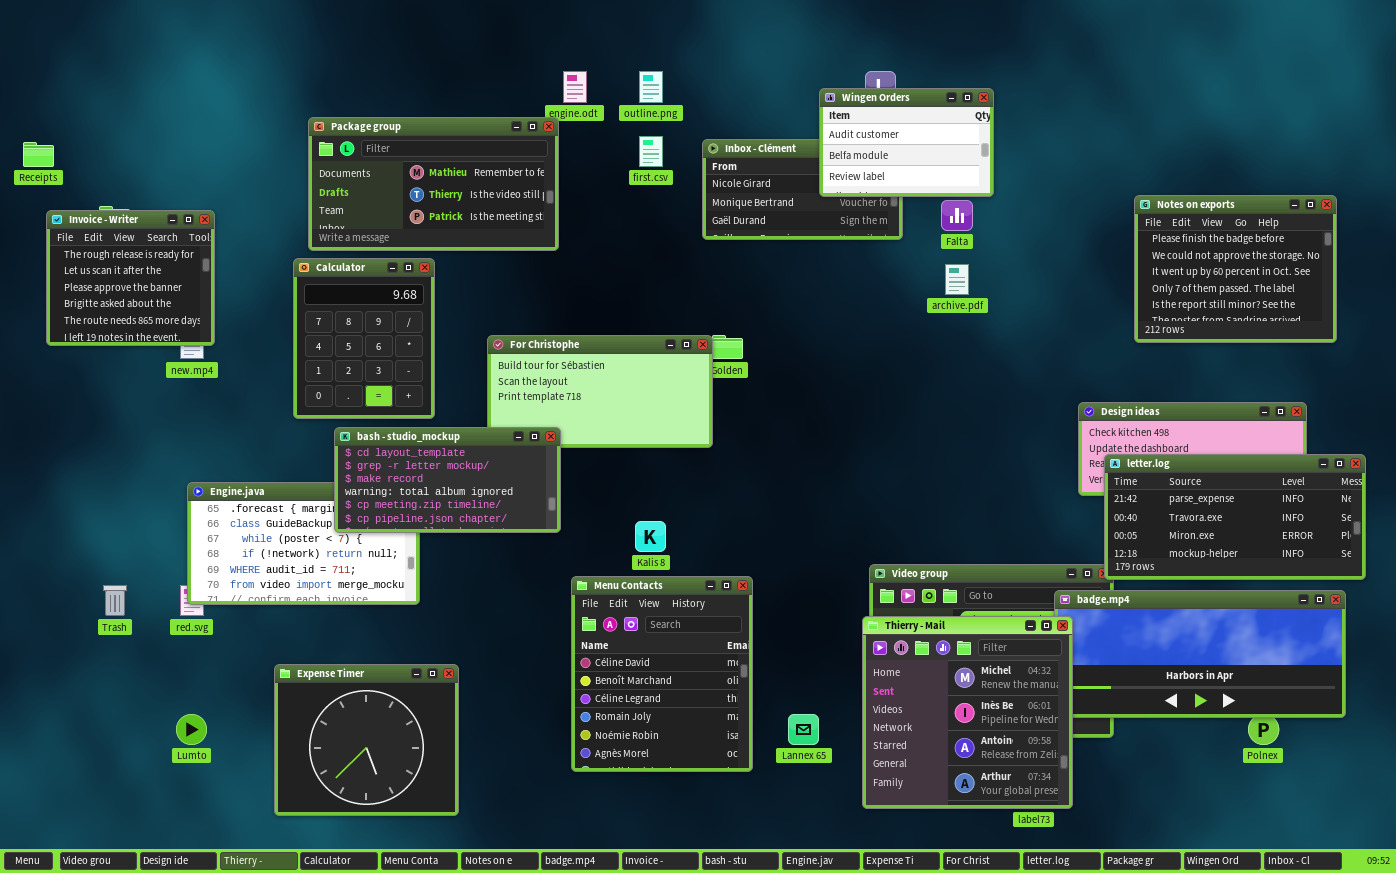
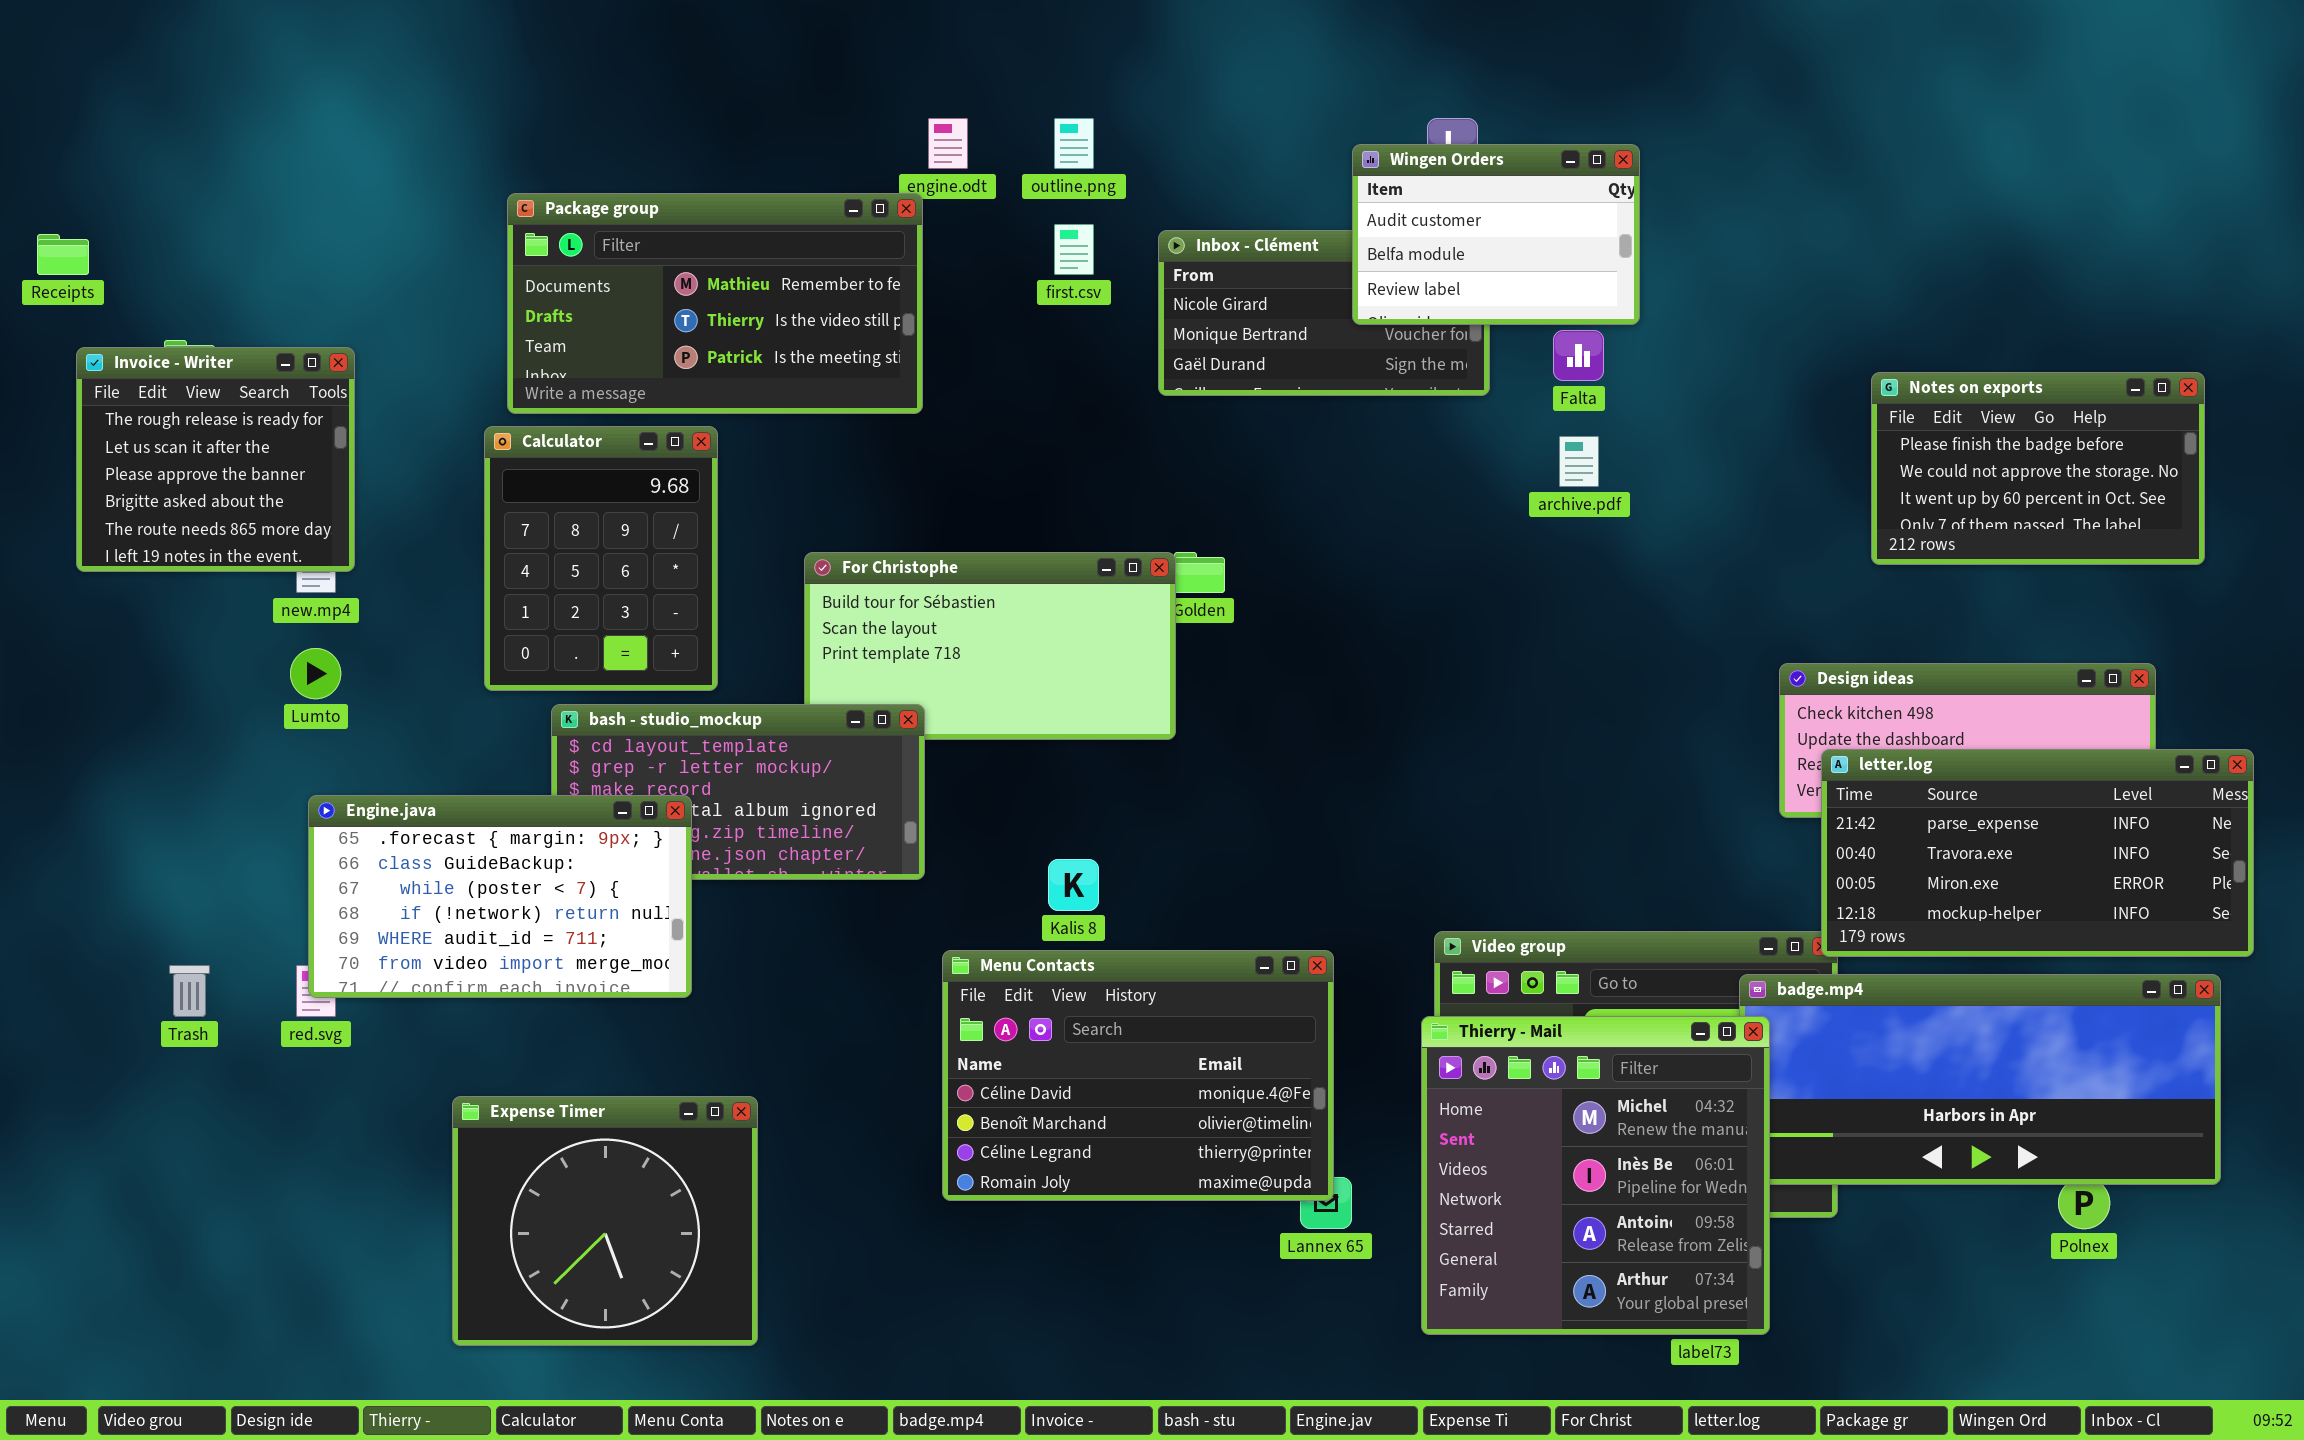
Notes on exports: [1134,195,1337,343] -> [1871,372,2205,565], resized
Engine.java: [187,482,420,605] -> [308,795,692,998], raised
Menu Contacts: [571,576,753,772] -> [942,950,1334,1201], resized
Lumto: [176,714,207,745] -> [290,648,341,699], moved

